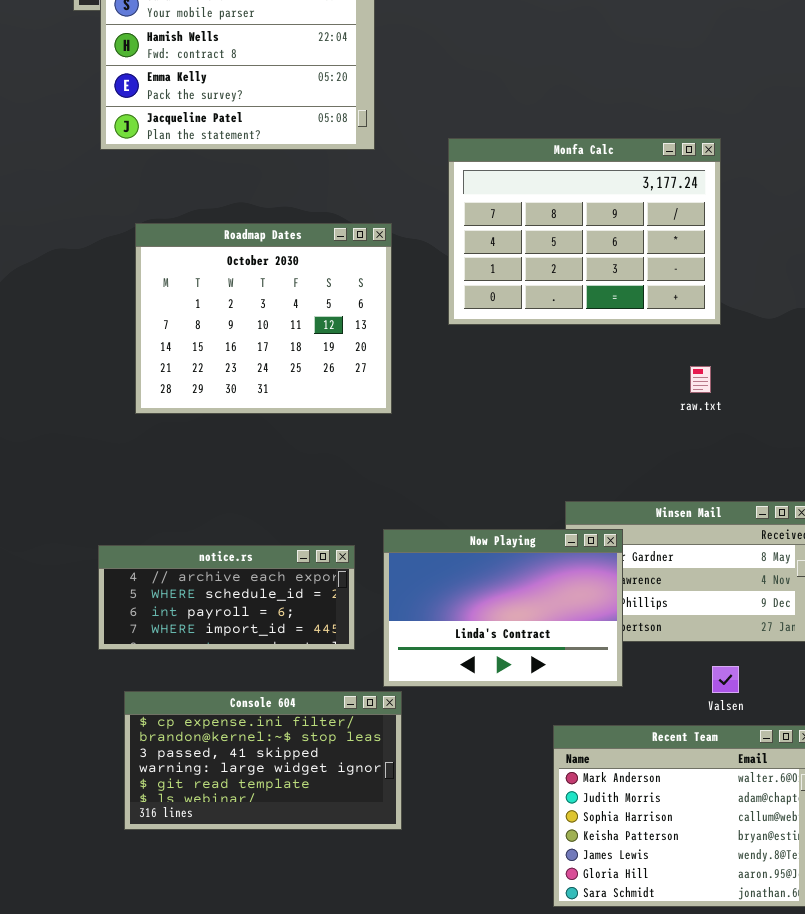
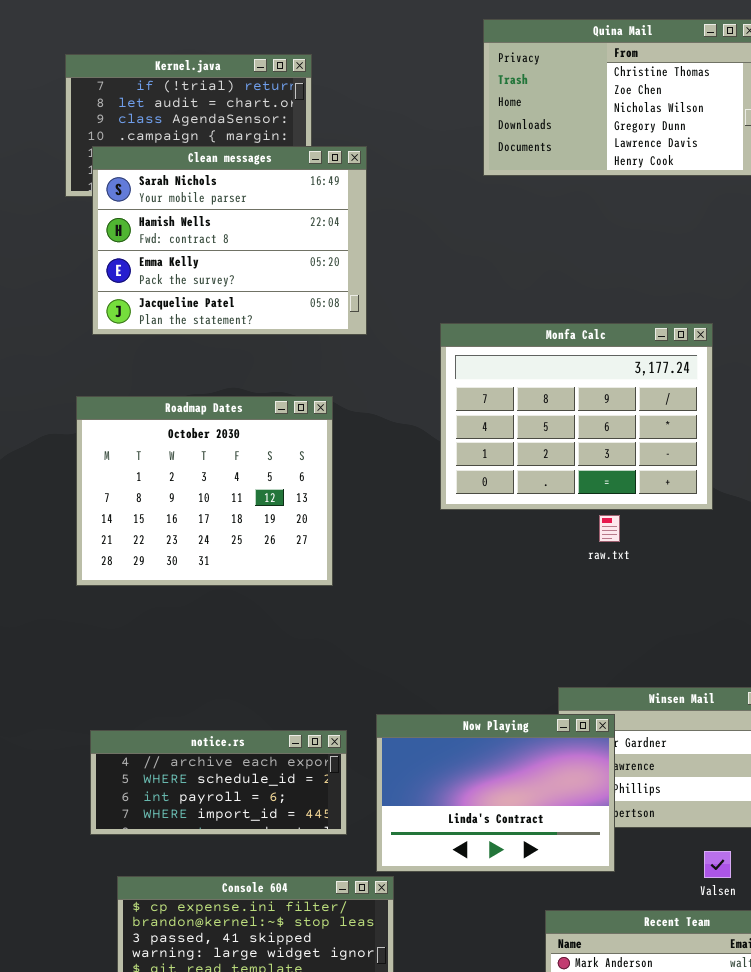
Roadmap Dates: [135,223,392,414] -> [76,396,333,586], moved
raw.txt: [690,366,711,393] -> [599,515,620,542], moved

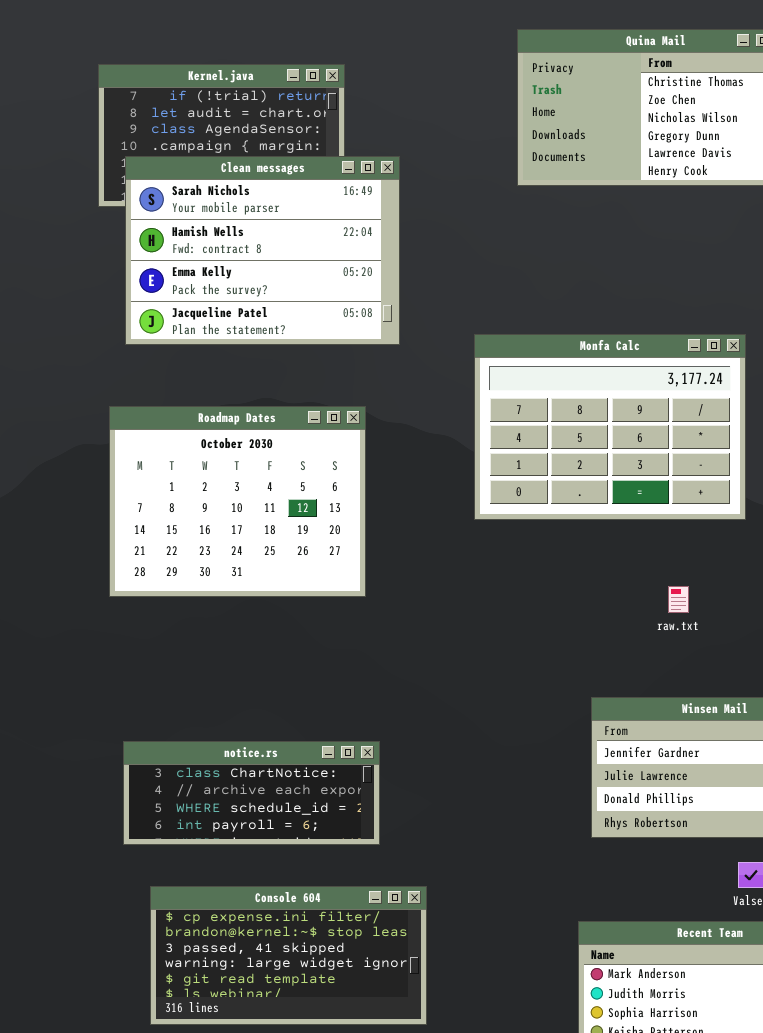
raw.txt: [599,515,620,542] -> [668,586,689,613], moved
Now Playing: [376,714,615,872] -> none, closed
notice.rs: [90,730,347,835] -> [123,741,380,845], scrolled up 1 row

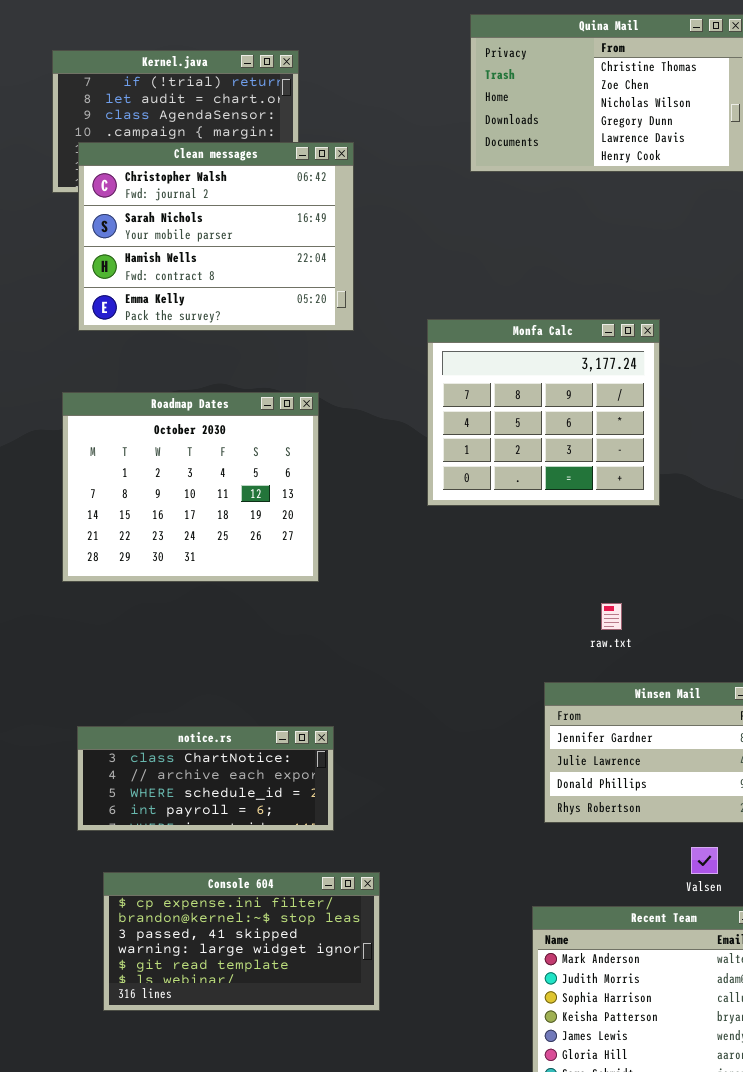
Clean messages: [125,156,400,345] -> [78,142,354,331], scrolled up 1 row
Monfa Calc: [474,334,746,520] -> [427,319,660,506], resized
raw.txt: [668,586,689,613] -> [601,603,622,630], moved

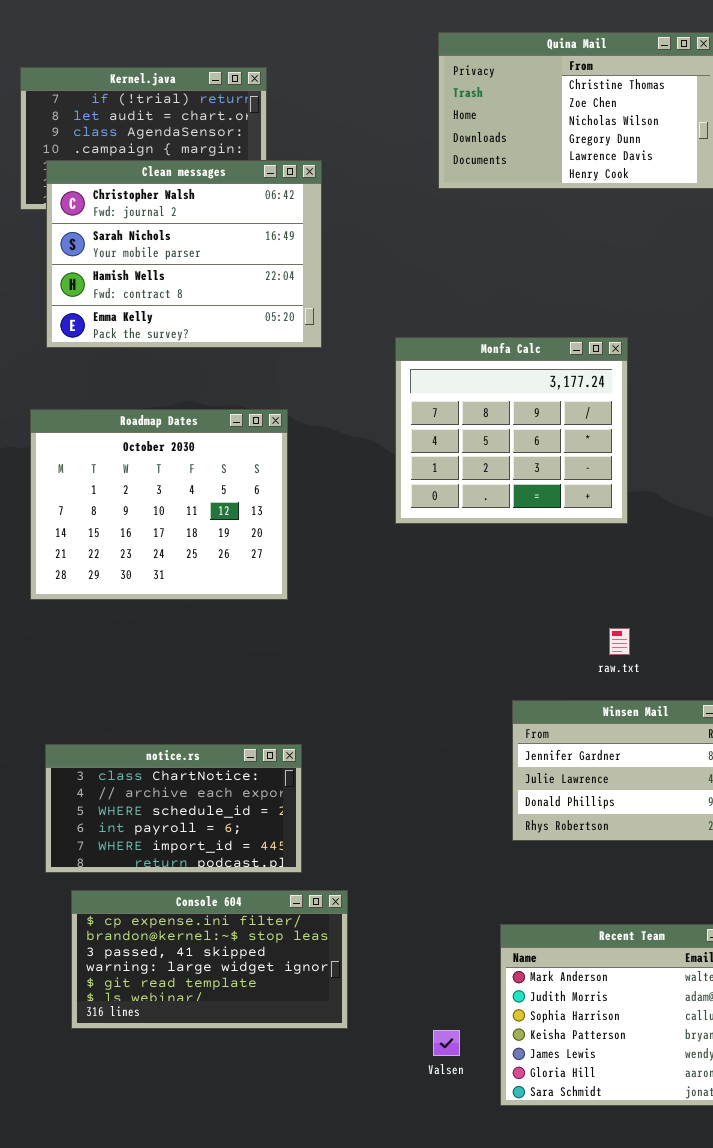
raw.txt: [601,603,622,630] -> [609,628,630,655], moved
notice.rs: [77,726,334,831] -> [45,744,302,873], resized
Valsen: [691,847,718,874] -> [433,1030,460,1056], moved

